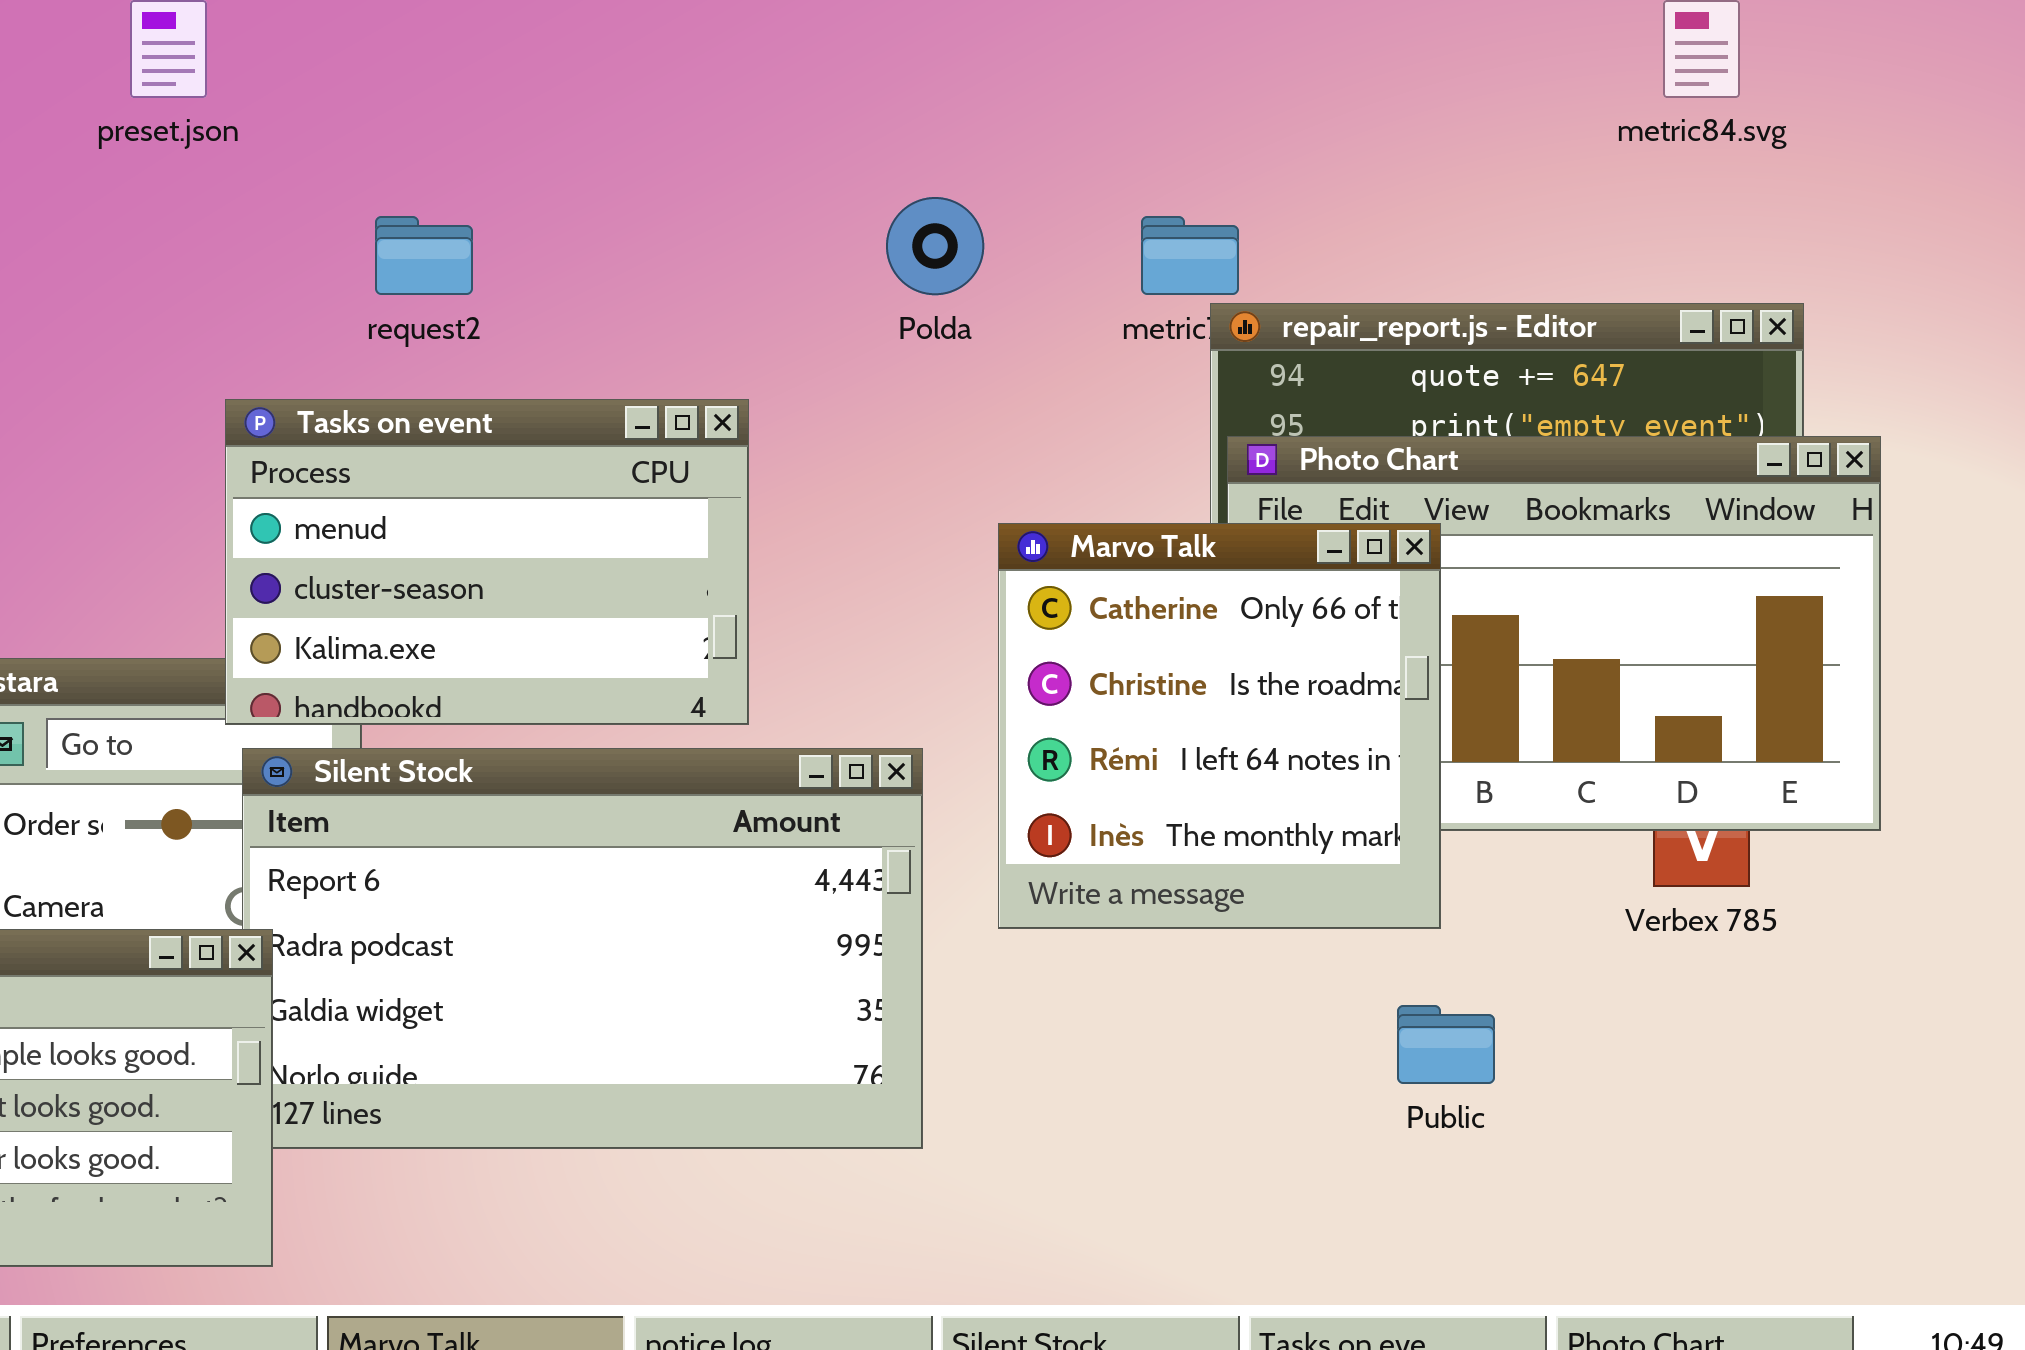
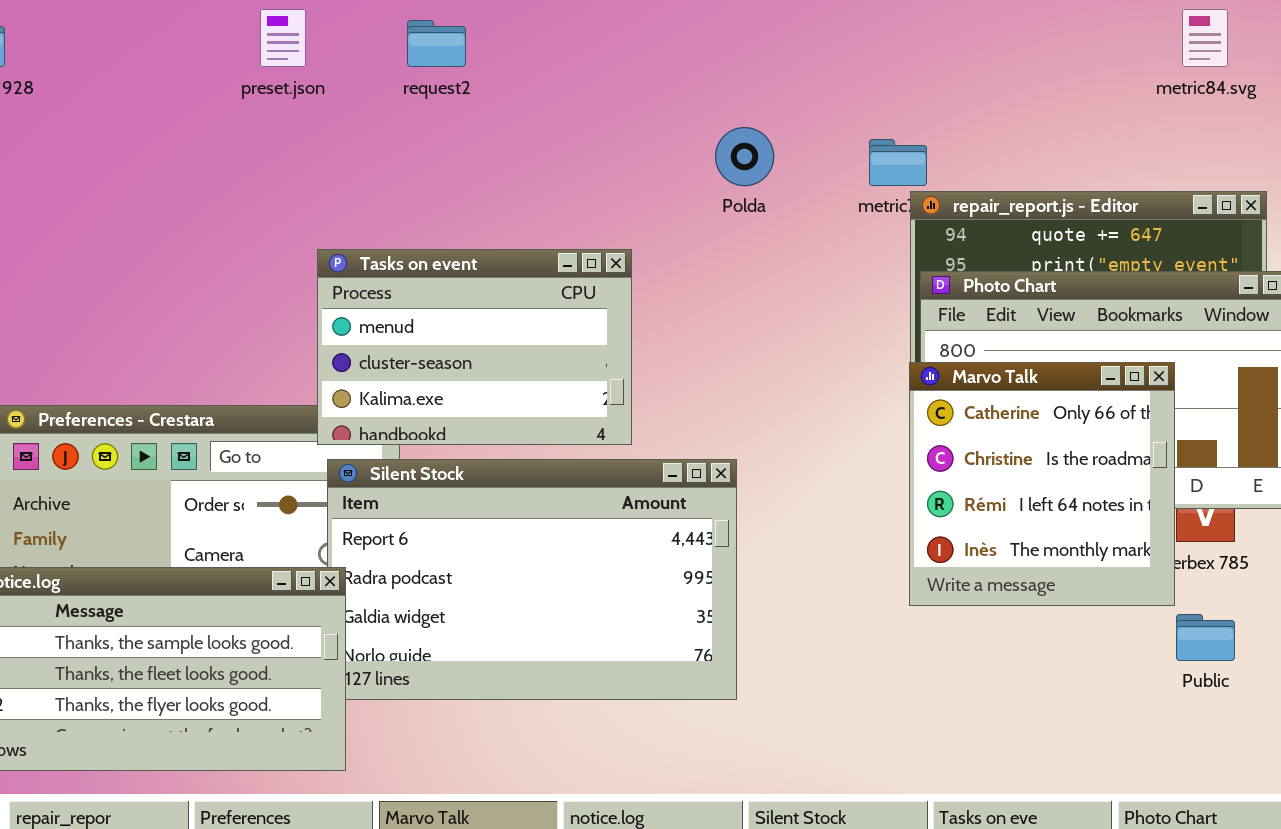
request2: [375,216,473,295] -> [407,20,466,67], moved
Marvo Talk: [998,523,1441,929] -> [909,362,1175,606], moved
Public: [1397,1005,1495,1084] -> [1176,614,1235,661], moved

